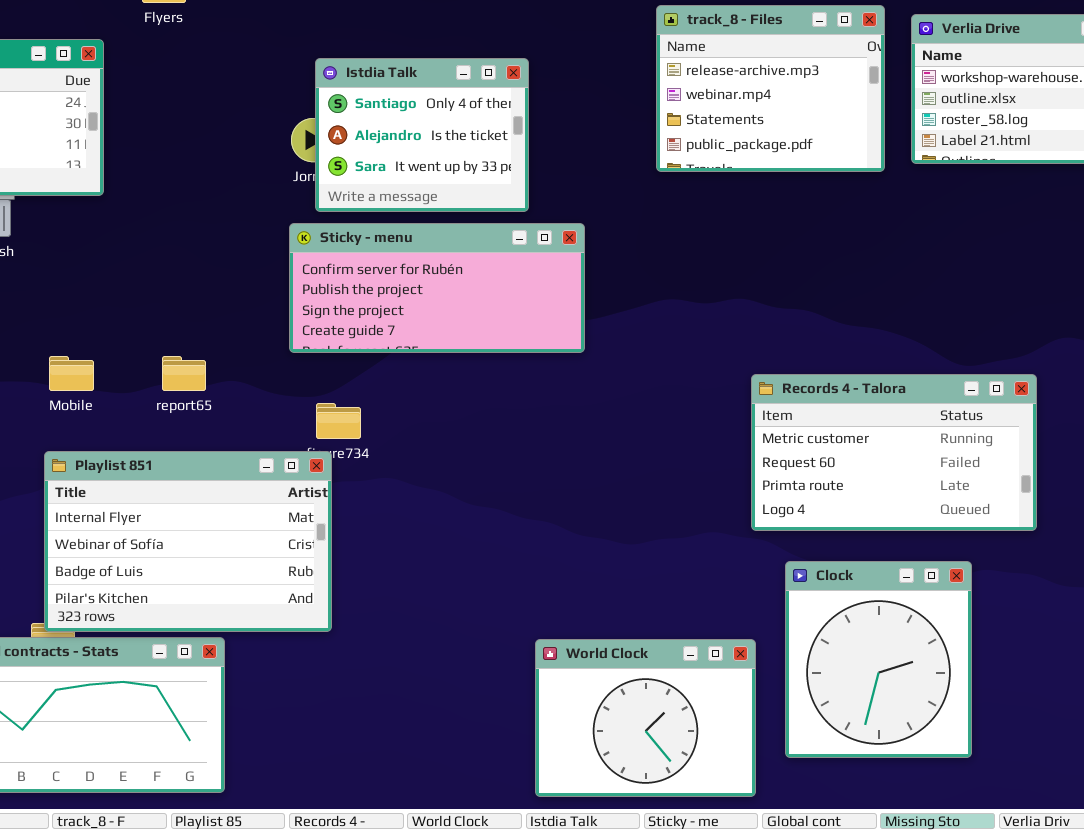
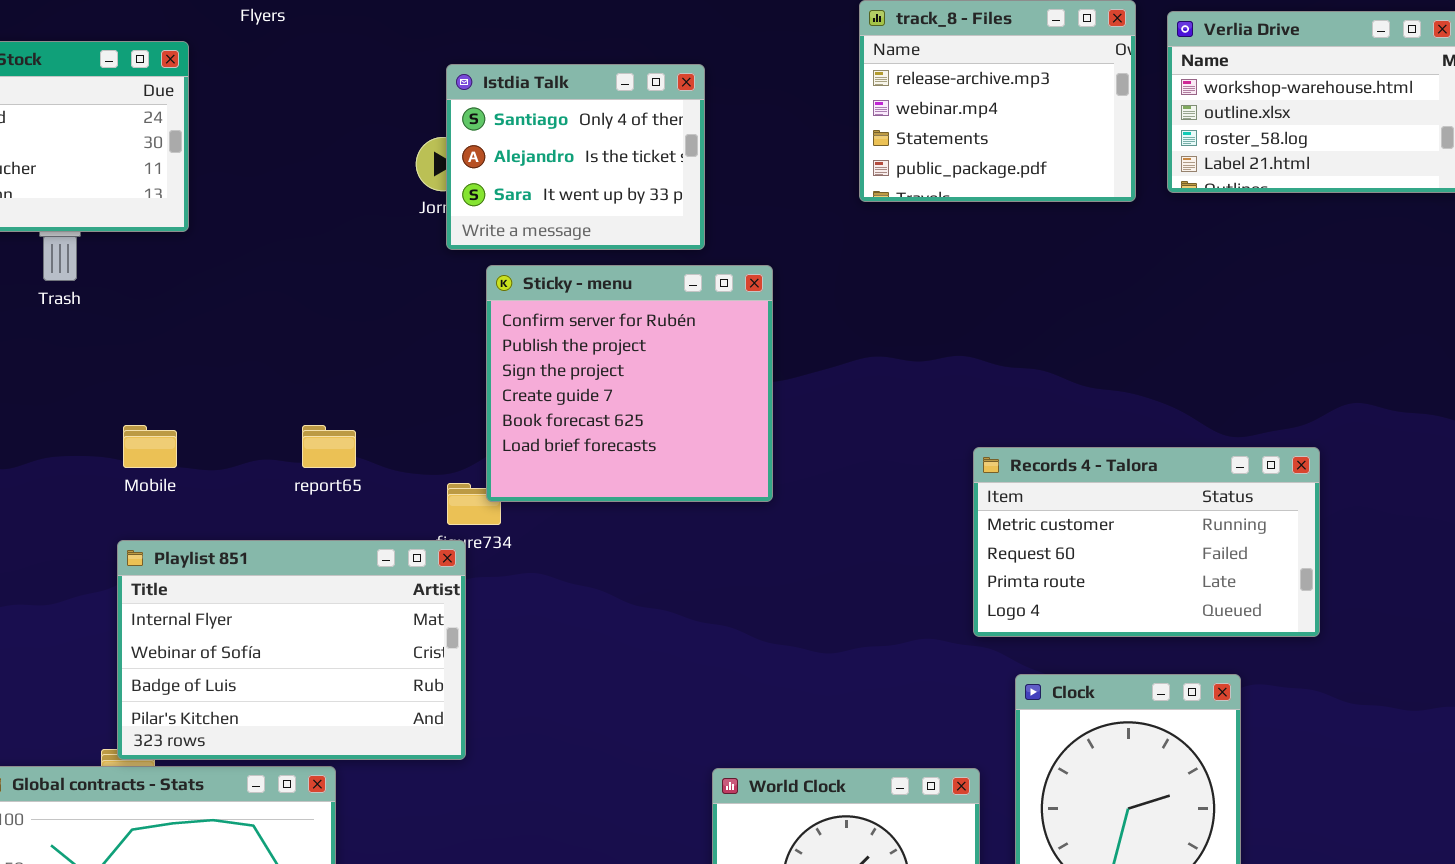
Sticky - menu: [289,223,585,353] -> [486,265,773,502], resized
report65: [162,356,206,391] -> [302,425,356,468], moved

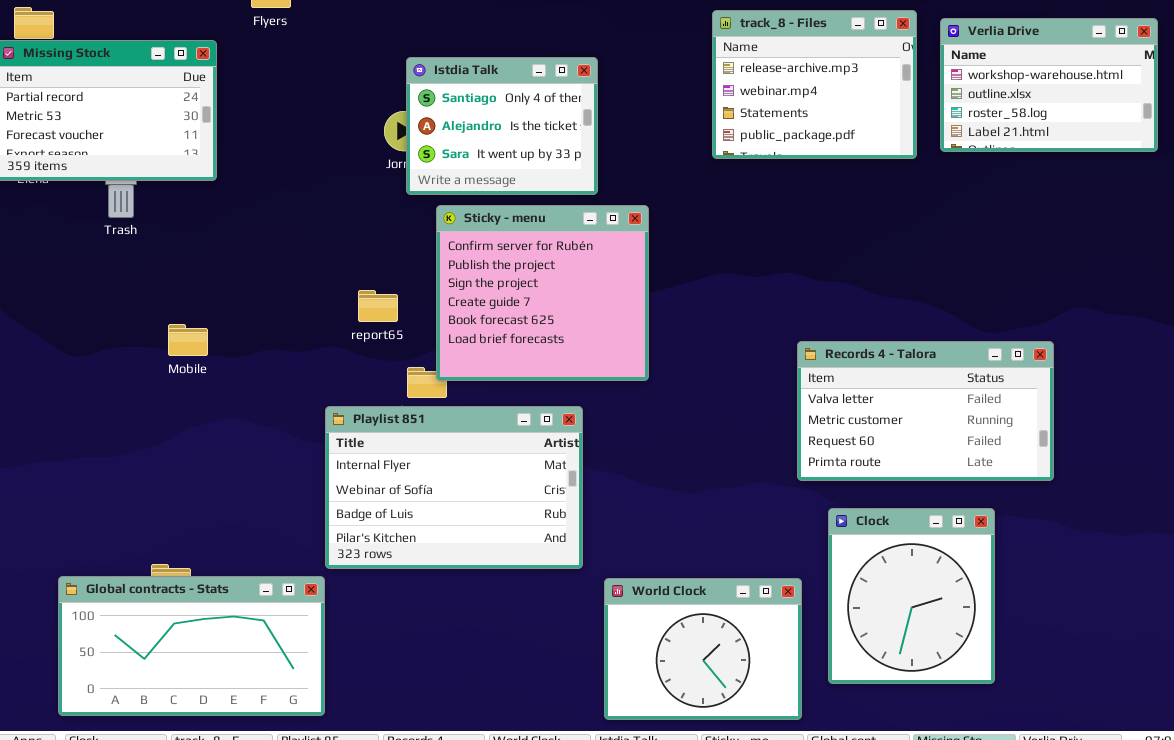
report65: [302,425,356,468] -> [358,290,398,322], moved
Records 4 - Talora: [973,447,1320,637] -> [797,341,1054,481], scrolled up 1 row
Playlist 851: [117,540,466,760] -> [325,406,583,569], moved

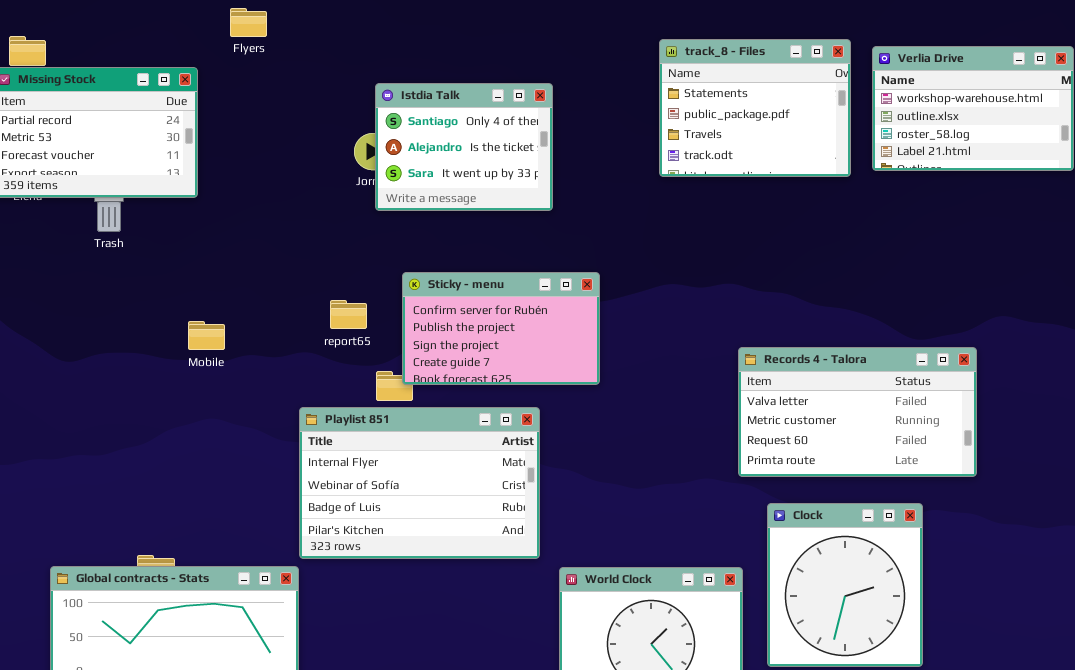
track_8 - Files: [712,10,917,159] -> [659,39,851,177], scrolled down 2 rows
Sticky - menu: [436,205,649,381] -> [402,272,600,385], resized
Mobile: [168,324,208,356] -> [188,321,225,350], moved

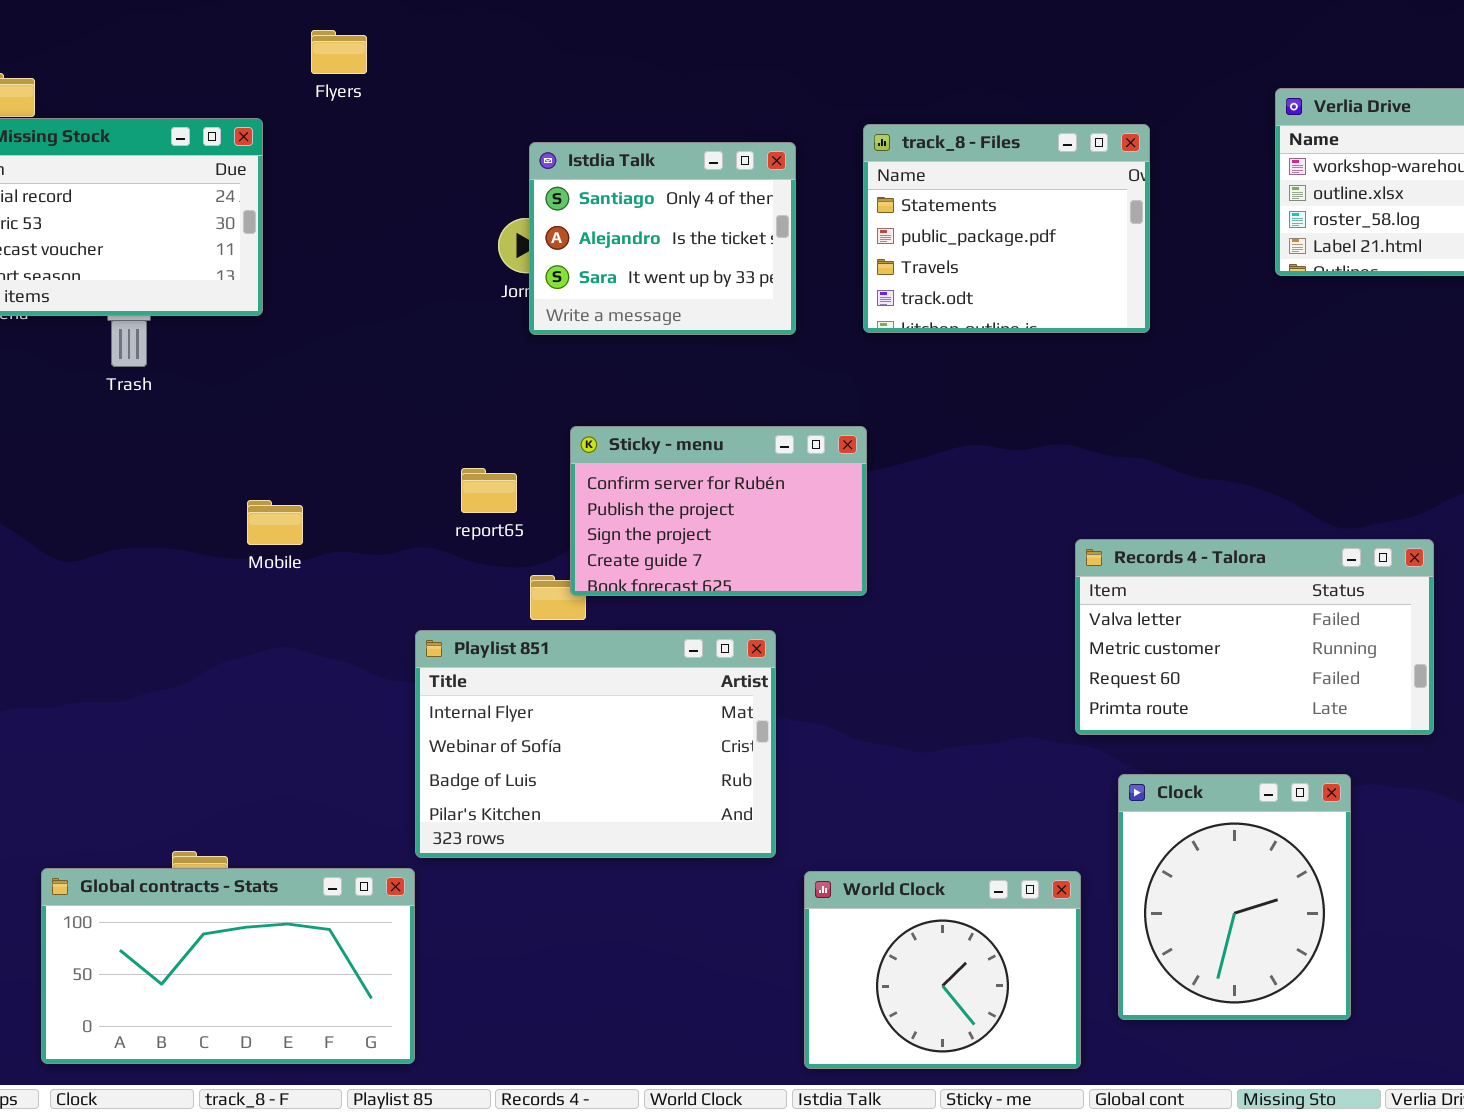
track_8 - Files: [659,39,851,177] -> [863,124,1150,333], moved

